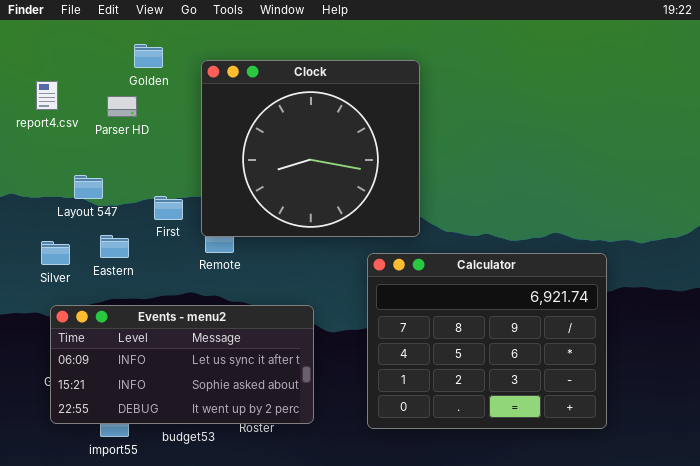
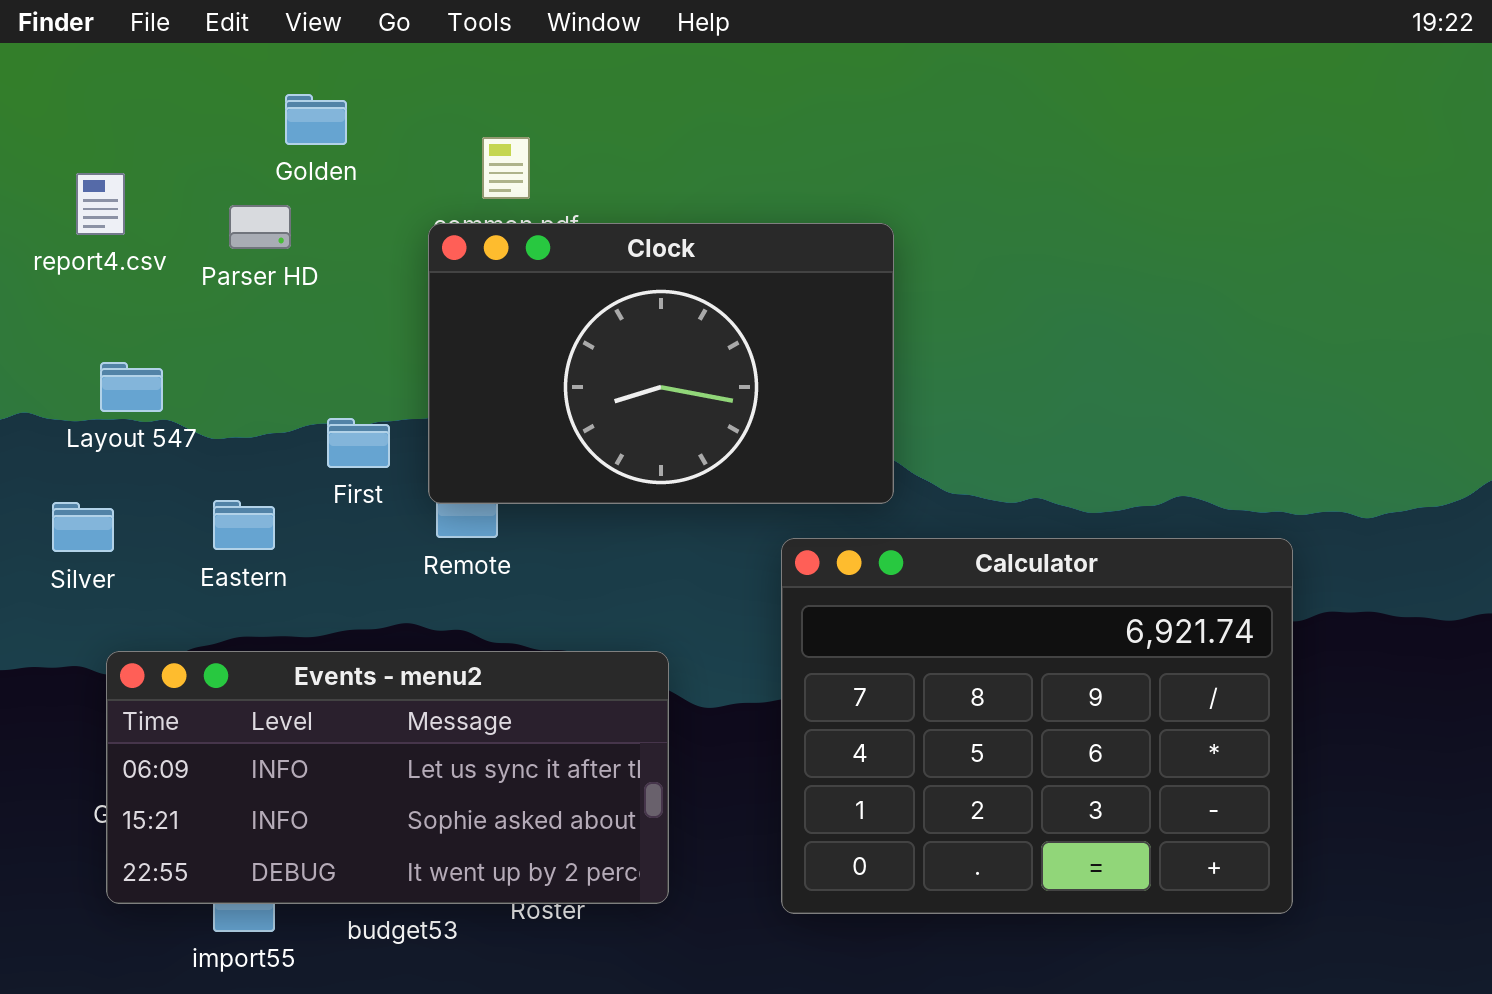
Clock: [201,60,420,237] -> [428,223,894,504], resized
Layout 547: [74,175,103,199] -> [100,362,163,412], moved
Silver: [41,241,70,265] -> [52,502,114,552], moved

